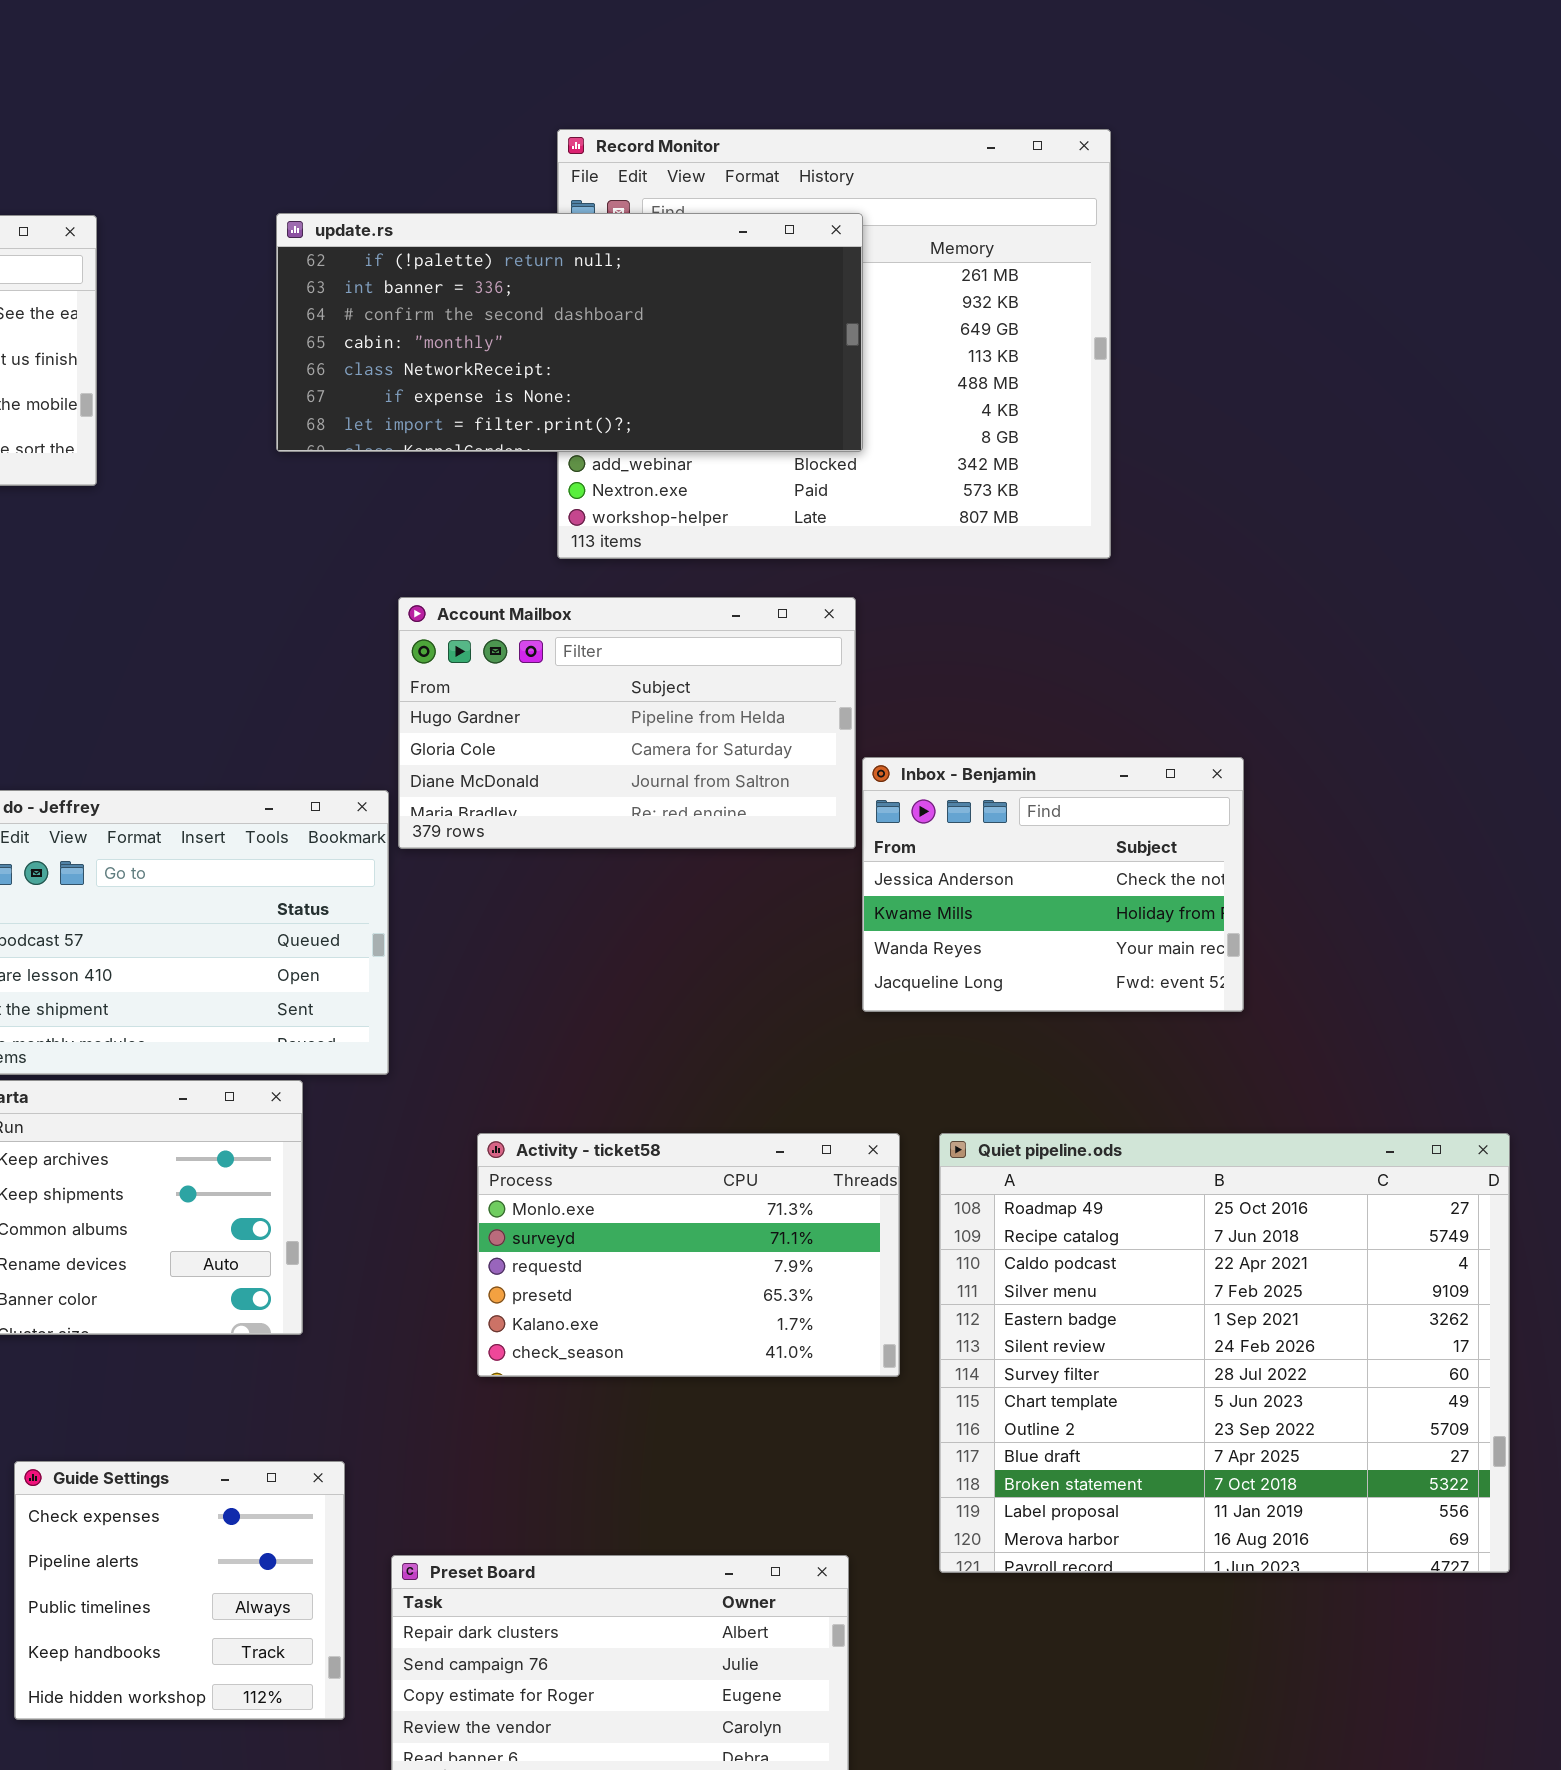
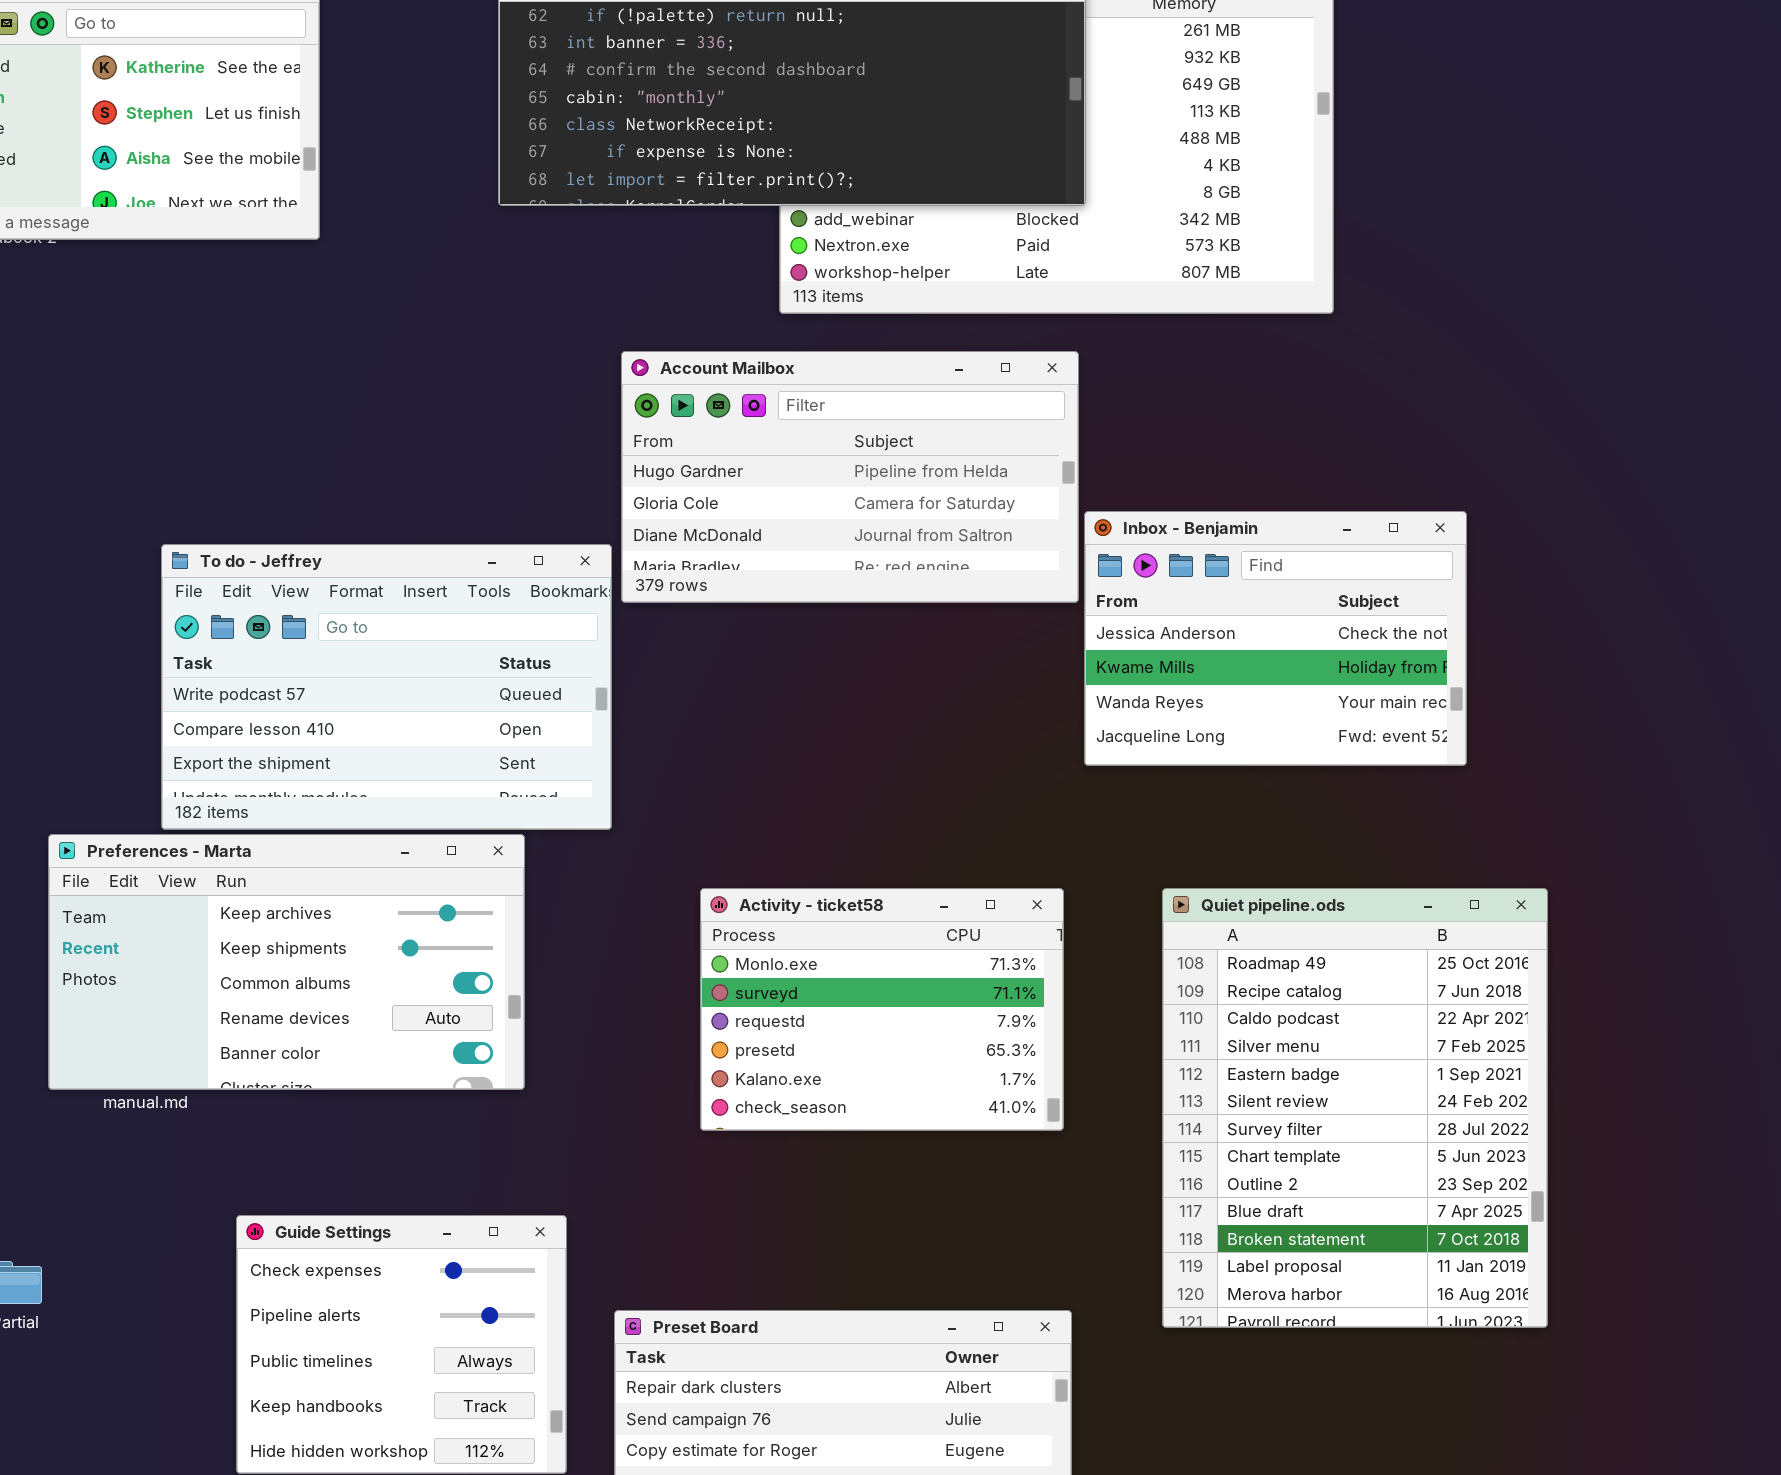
Activity - ticket58: [477,1133,900,1377] -> [700,888,1064,1131], resized
Quiet pipeline.ods: [939,1133,1510,1573] -> [1162,888,1548,1328], resized

